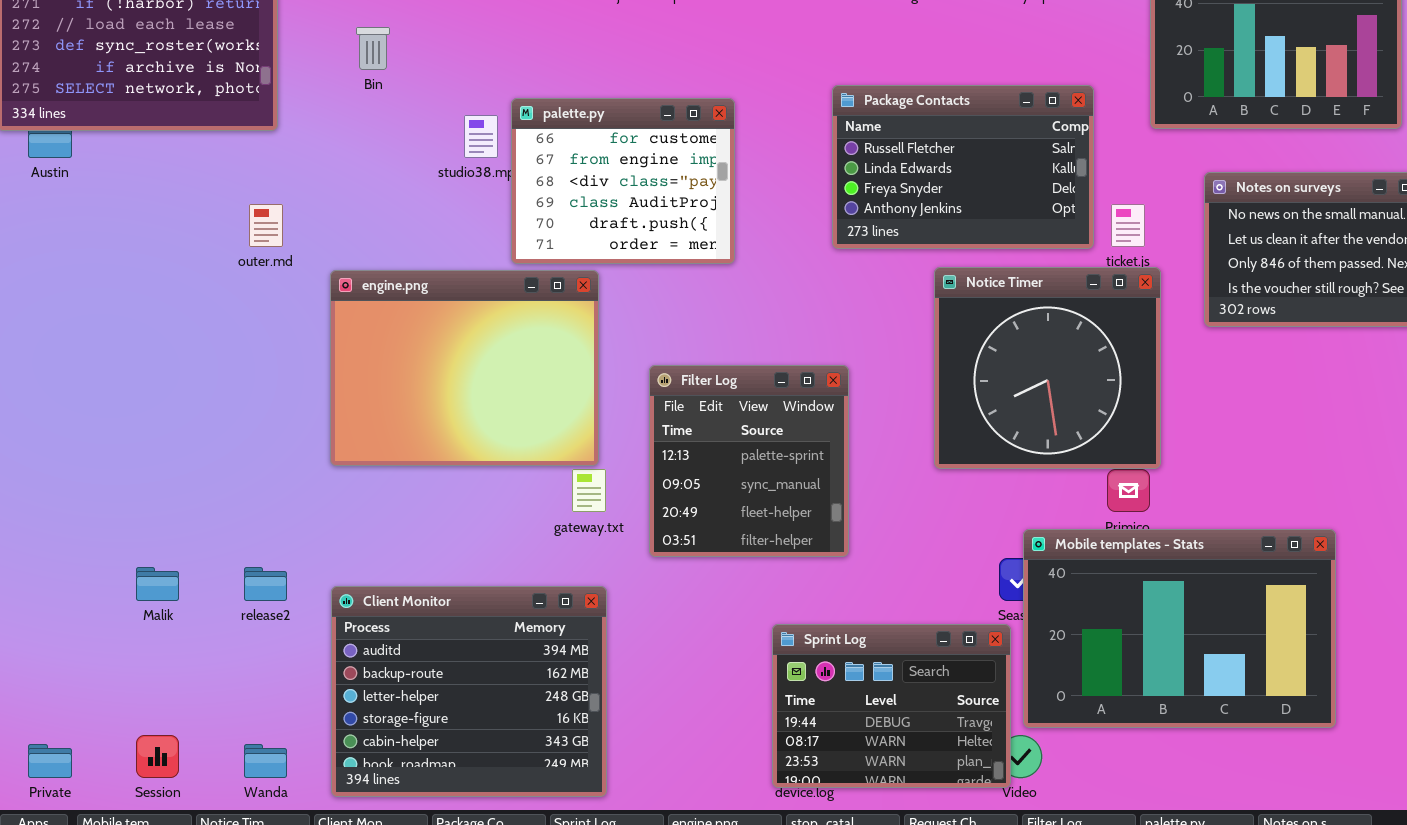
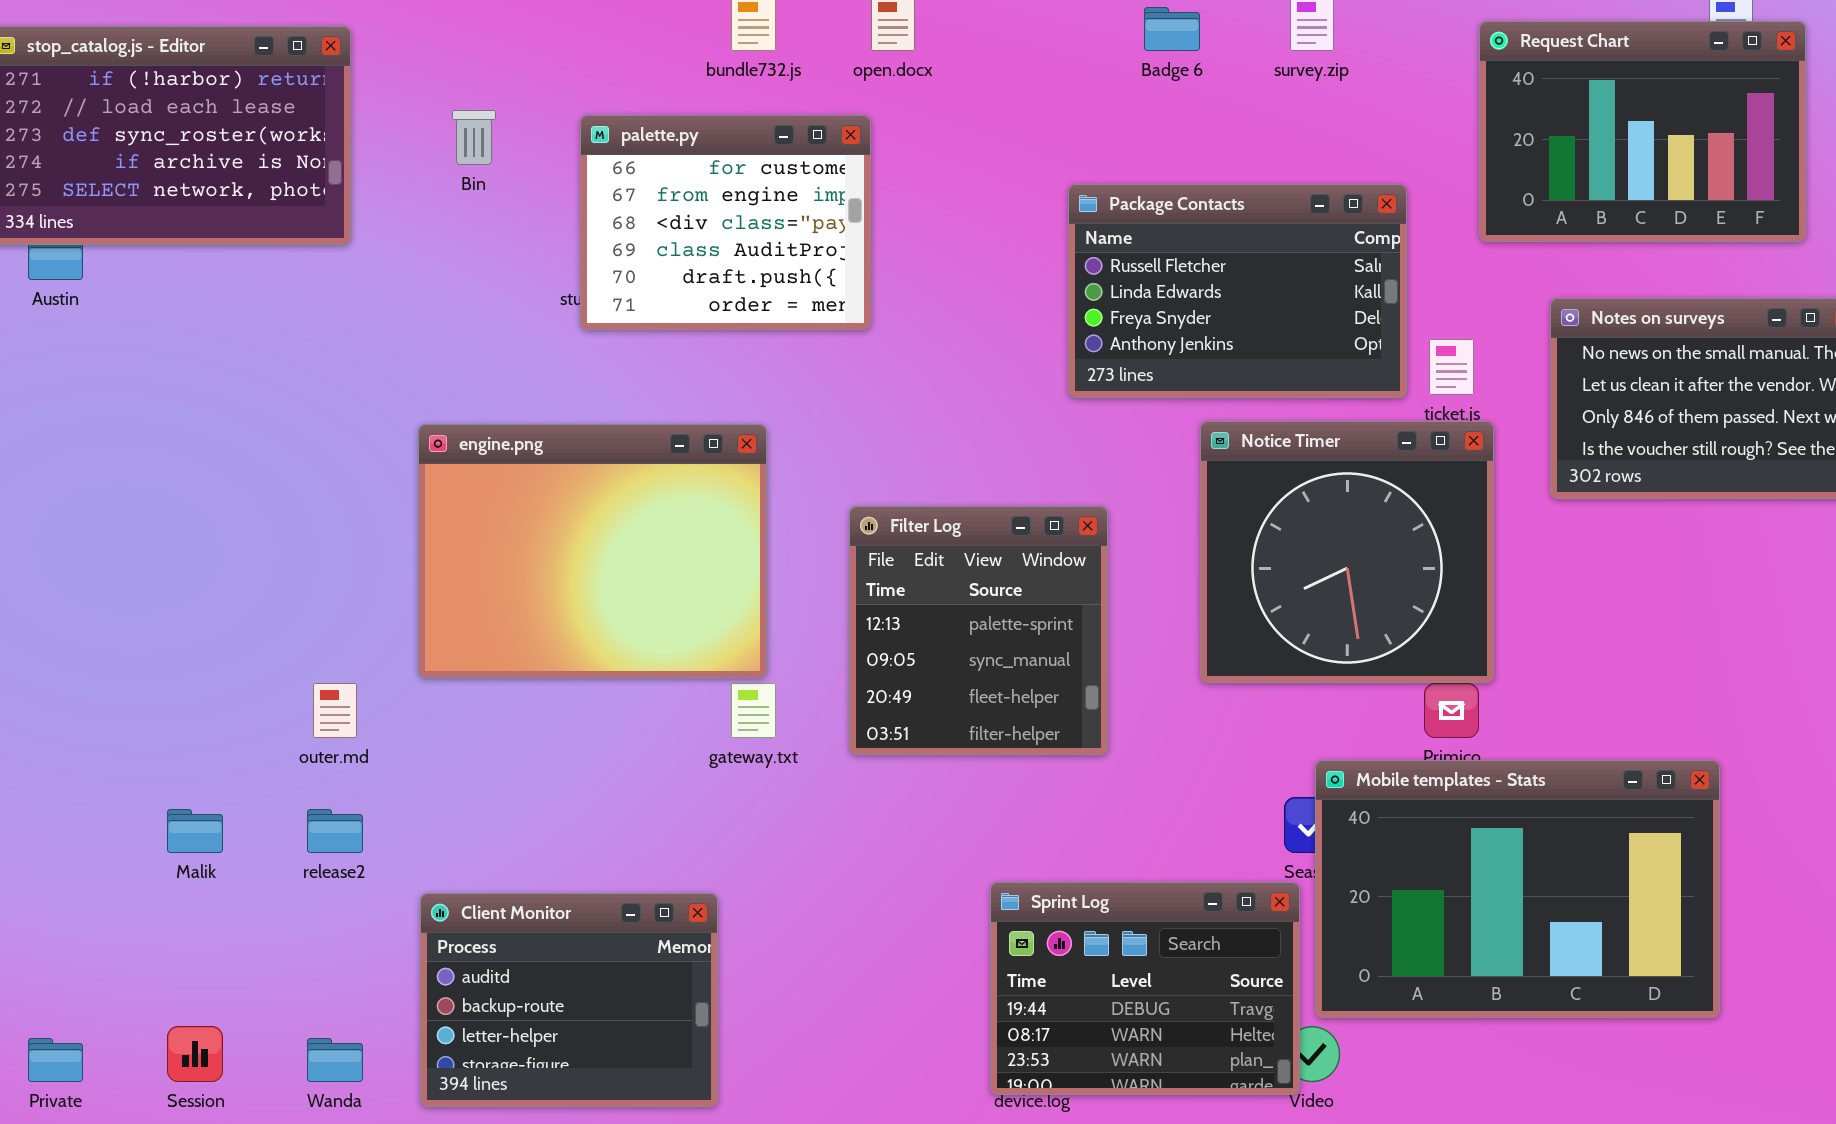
palette.py: [511,98,735,264] -> [580,115,871,330], moved
outer.md: [249,204,283,247] -> [313,683,357,738], moved
Filter Log: [649,365,849,557] -> [849,506,1108,755], moved
Client Monitor: [331,586,607,797] -> [420,893,718,1107], resized

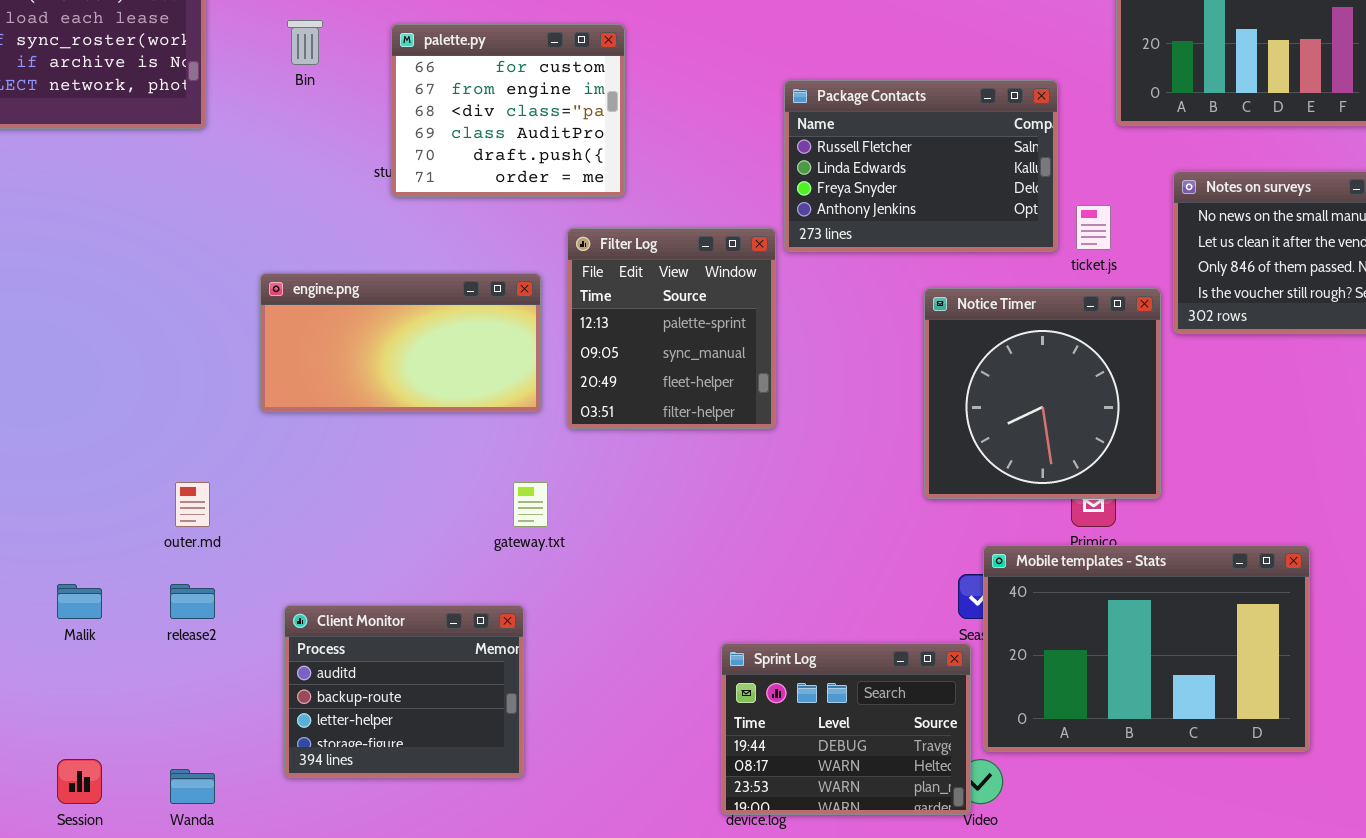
Notice Timer: [1200,421,1494,683] -> [924,288,1161,499], moved
engine.png: [418,424,767,678] -> [260,273,541,412], resized
Filter Log: [849,506,1108,755] -> [567,228,776,429], moved
Client Monitor: [420,893,718,1107] -> [284,605,524,778], moved

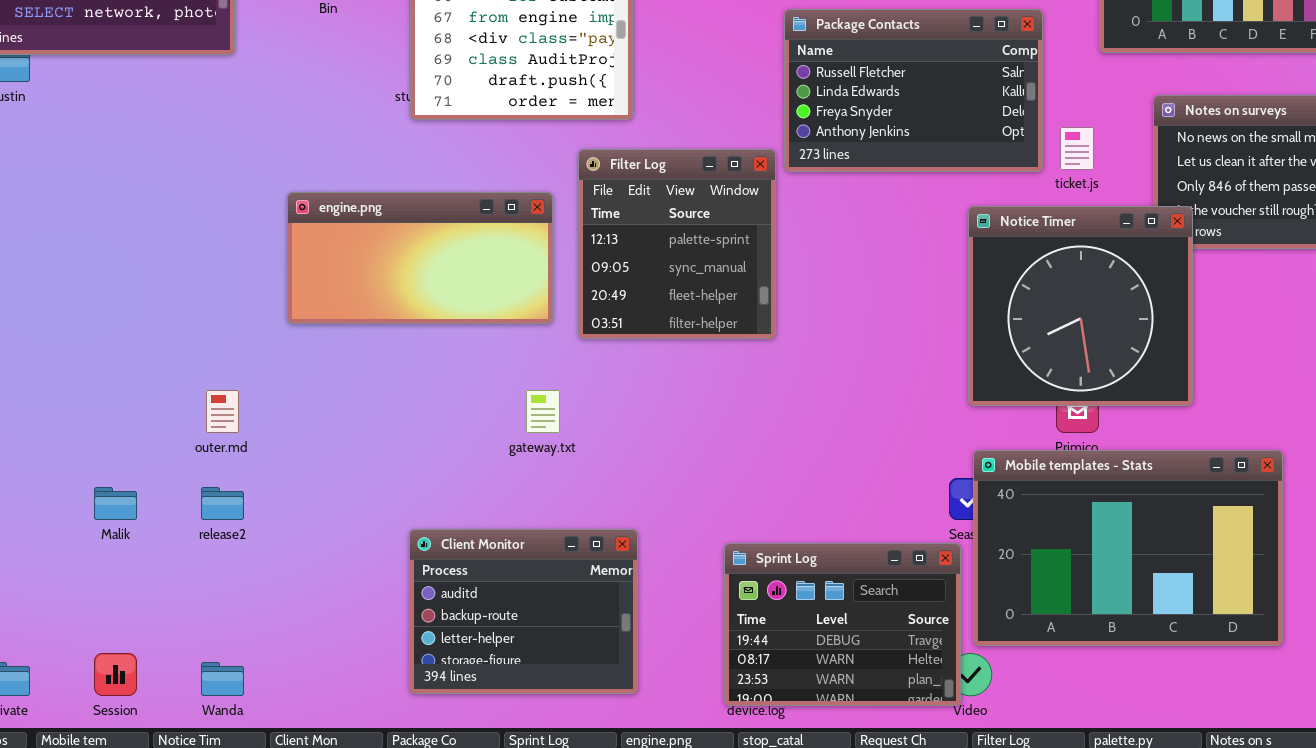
Notice Timer: [924,288,1161,499] -> [968,206,1193,406], moved
Client Monitor: [284,605,524,778] -> [409,529,638,694], moved

